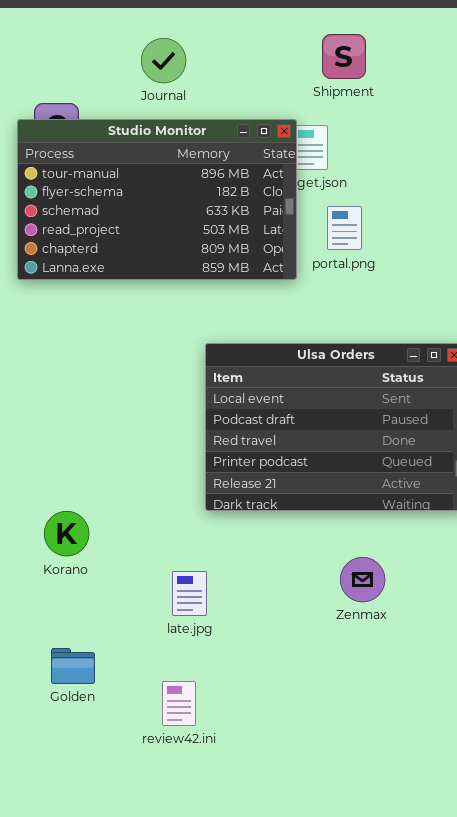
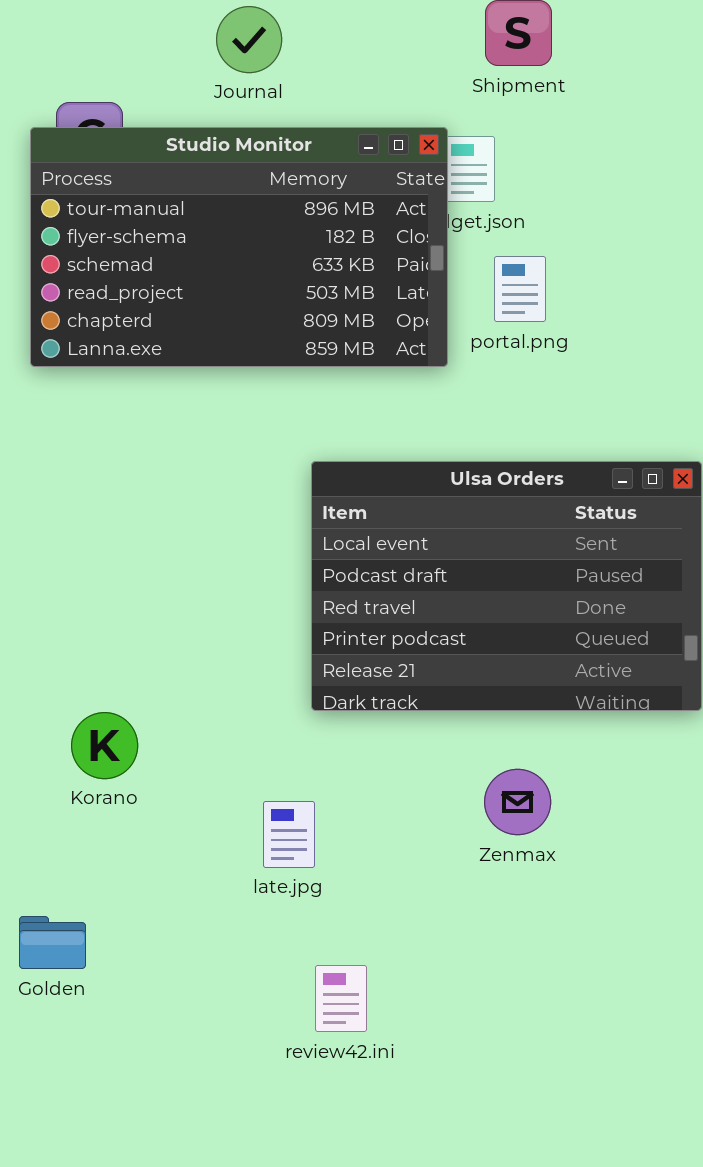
Zenmax: [340,557,385,602] -> [484,769,551,835], moved
Golden: [51,648,95,684] -> [19,916,86,969], moved
review42.ini: [162,681,196,726] -> [315,965,367,1032], moved

